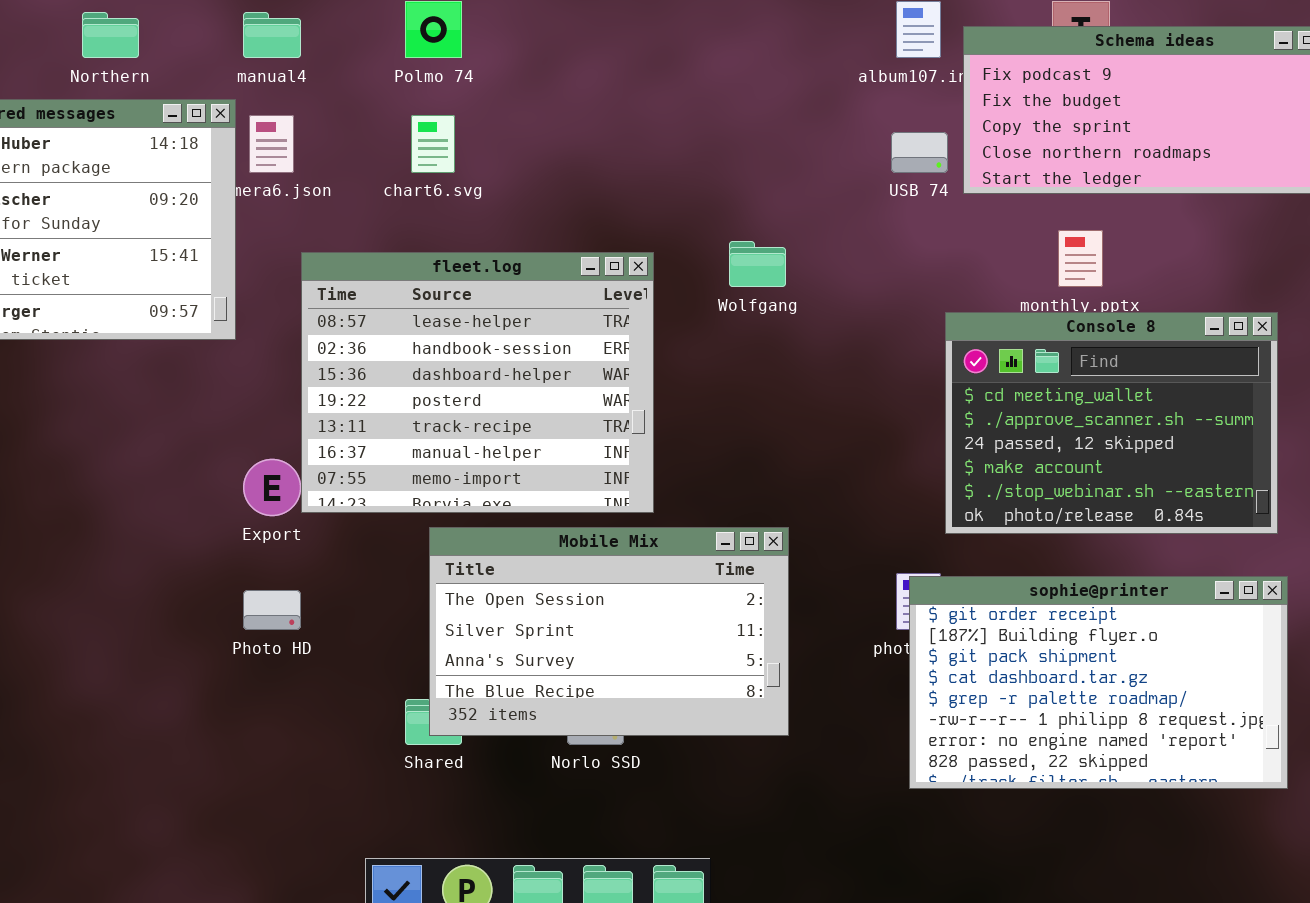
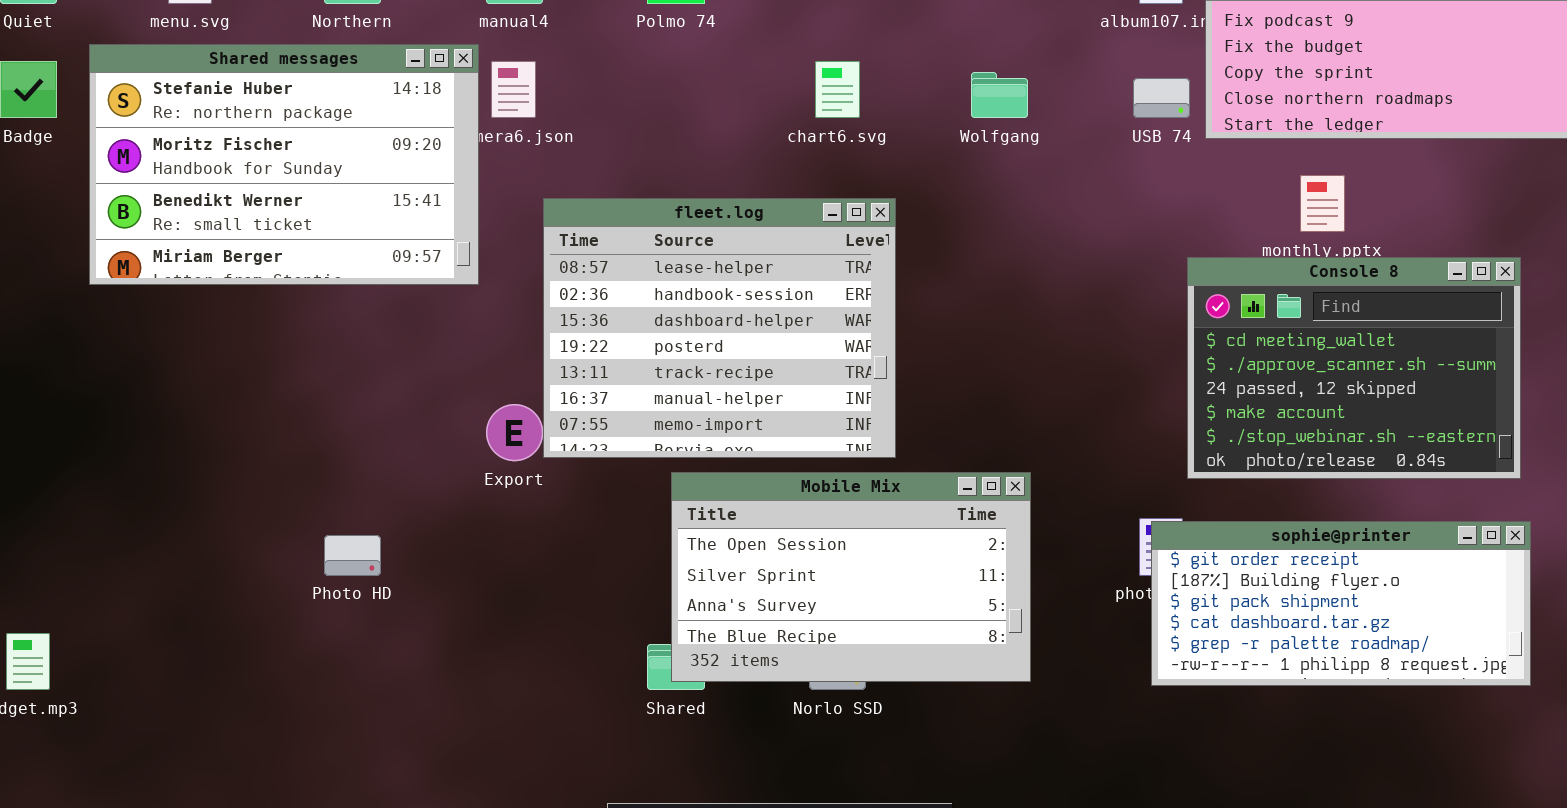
chart6.svg: [411,115,455,173] -> [815,61,860,118], moved
Wolfgang: [729,241,786,287] -> [971,72,1028,118], moved
sophie@printer: [909,576,1288,789] -> [1151,521,1531,686], resized
Photo HD: [243,590,301,630] -> [324,535,381,576], moved

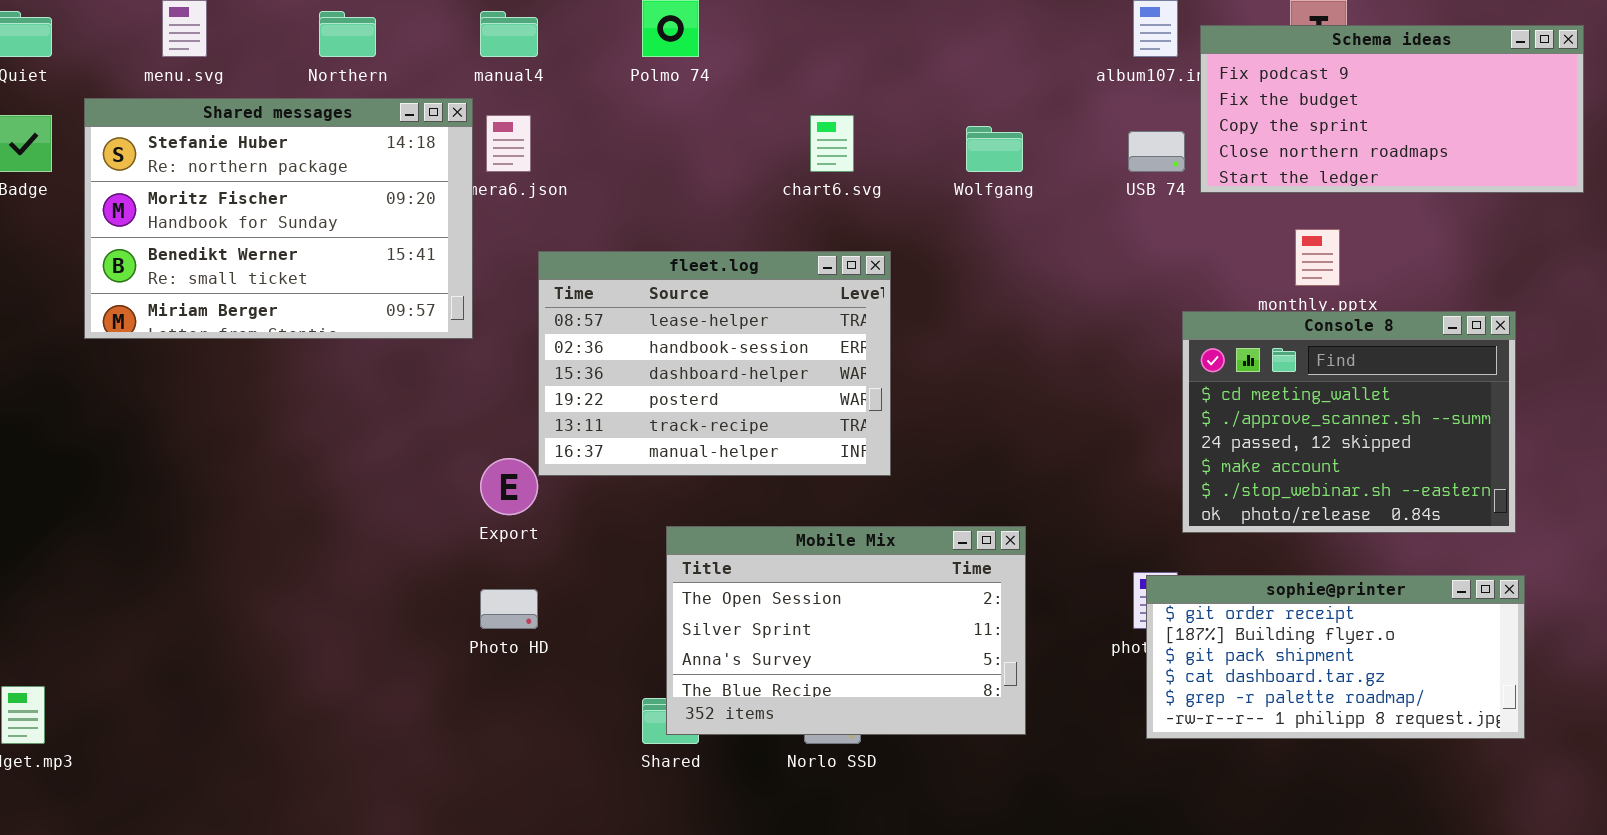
fleet.log: [543,198,896,458] -> [538,251,891,476], resized
Photo HD: [324,535,381,576] -> [480,589,538,629], moved

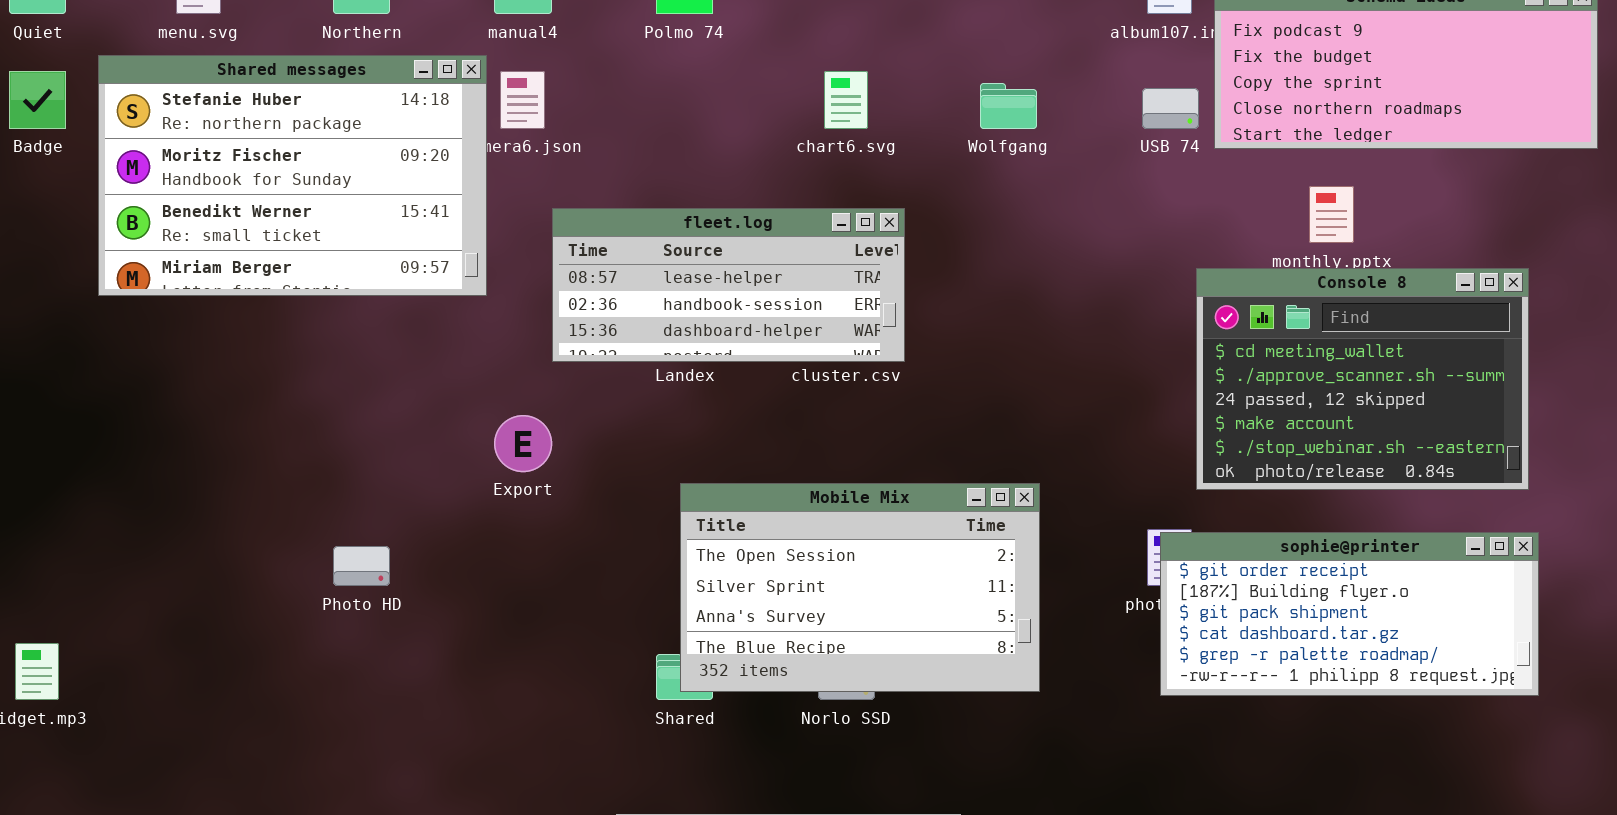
fleet.log: [538,251,891,476] -> [552,208,905,362], resized
Photo HD: [480,589,538,629] -> [333,546,390,586], moved

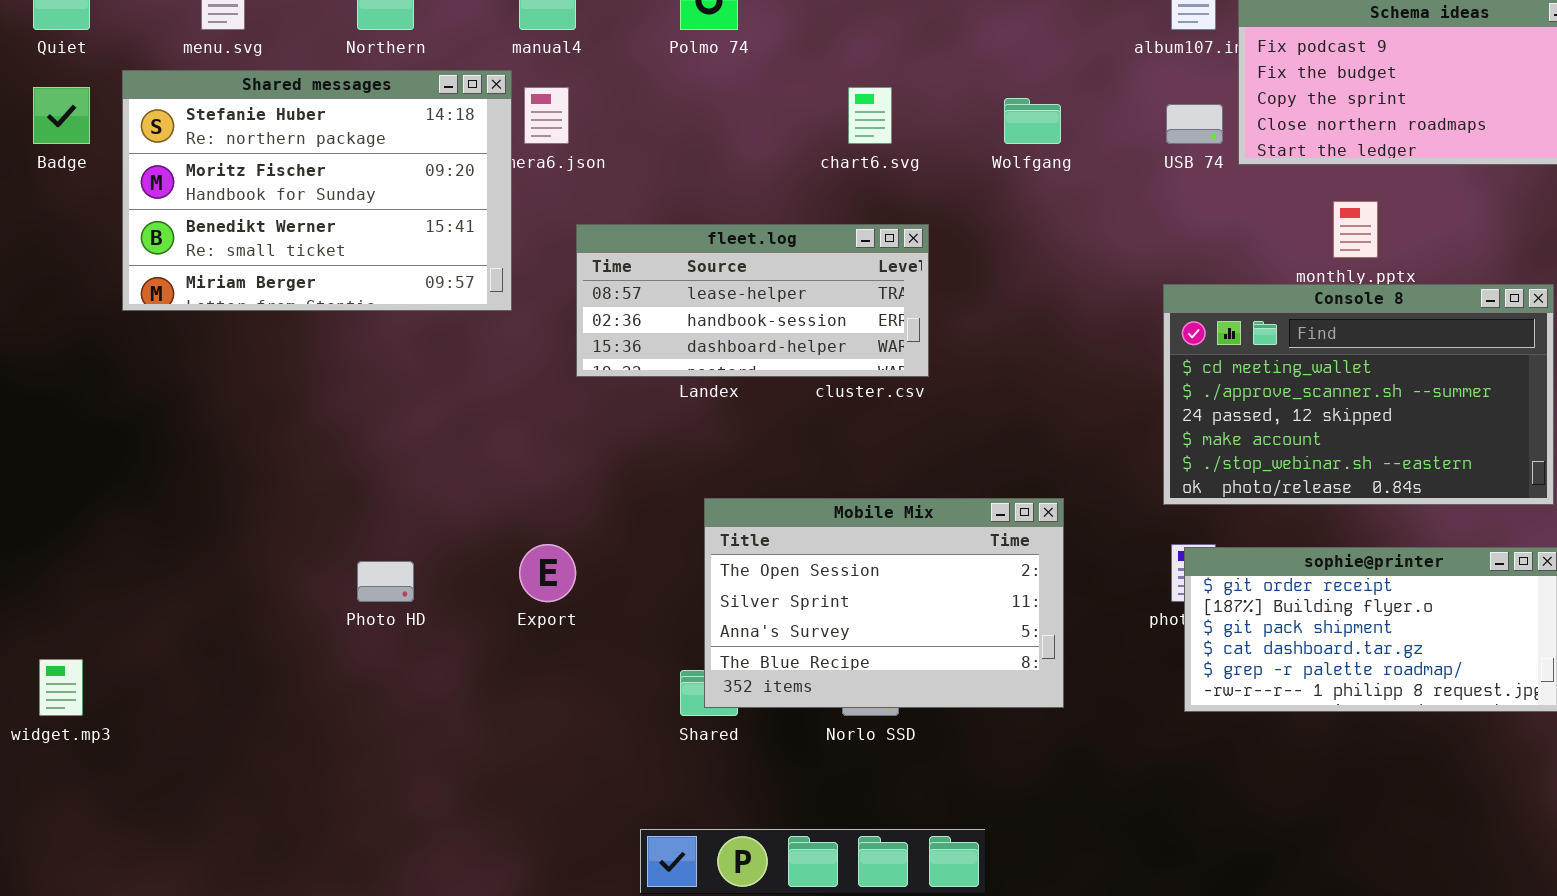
Console 8: [1196,268,1529,490] -> [1163,284,1554,505], resized
Export: [494,415,552,472] -> [519,544,576,602], moved

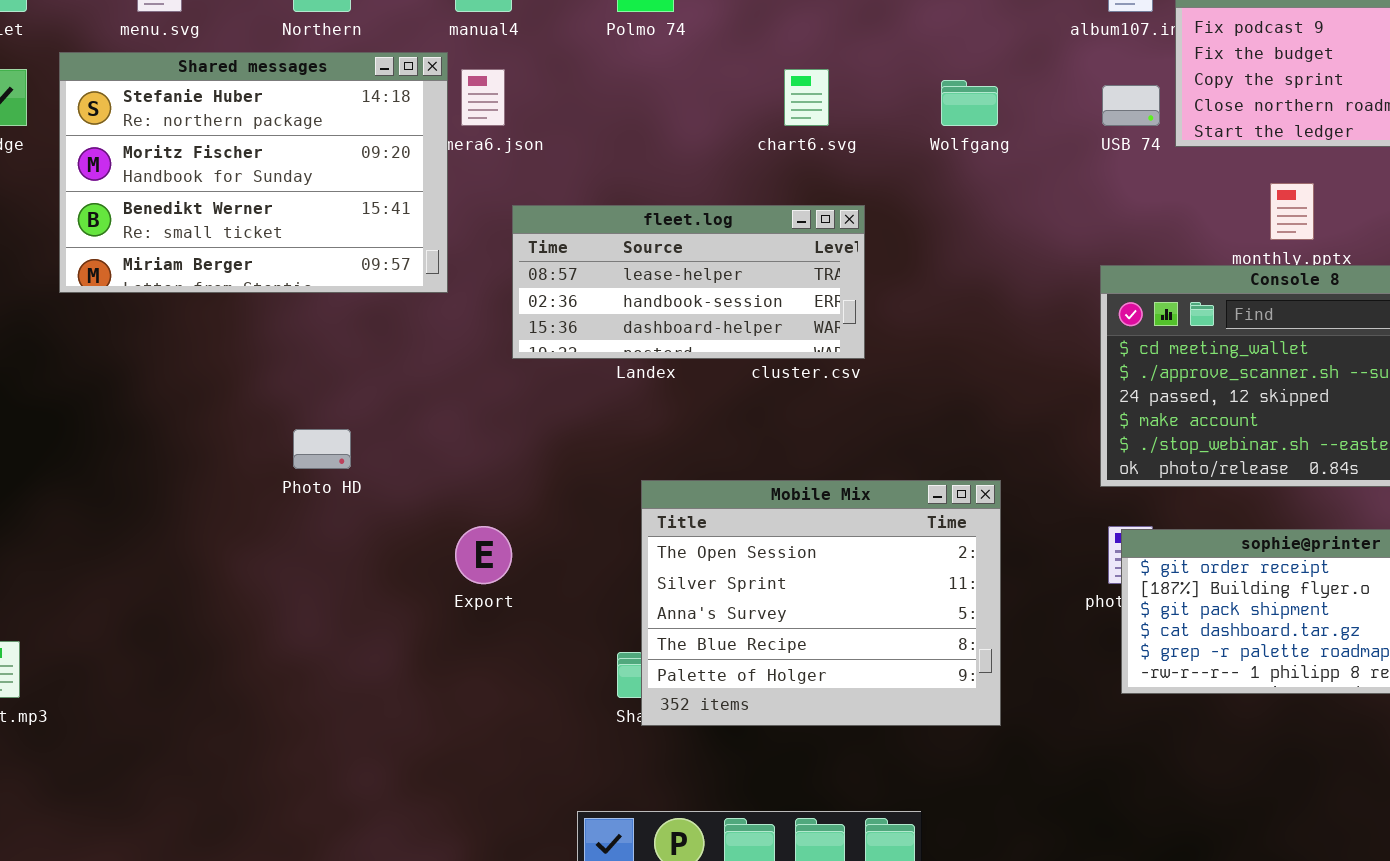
Mobile Mix: [704,498,1064,708] -> [641,480,1001,726], resized
Photo HD: [357,561,414,602] -> [293,429,351,469], moved

